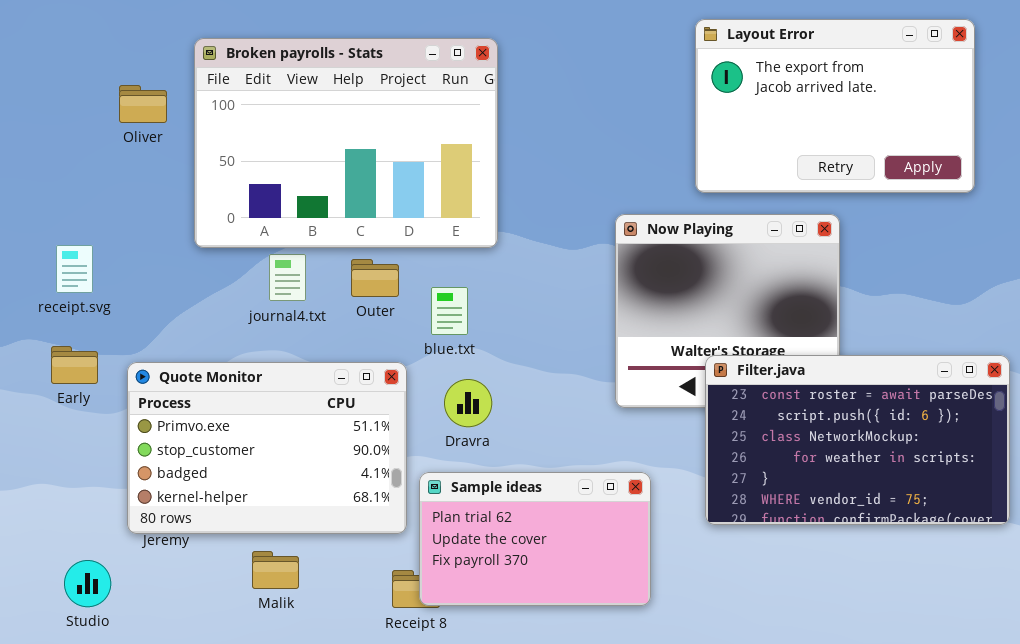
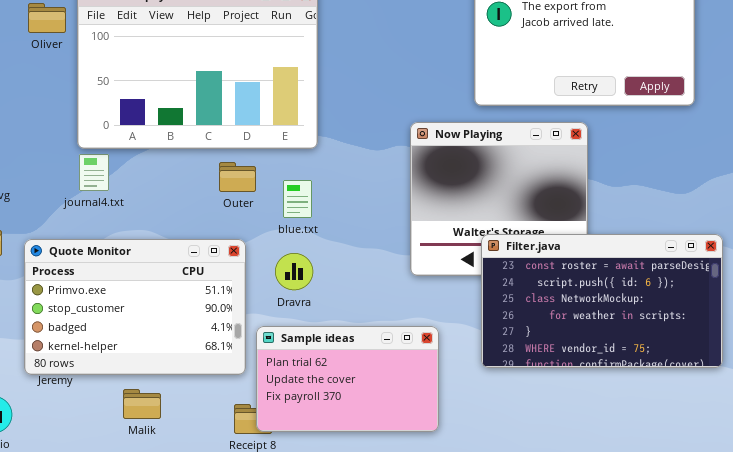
Oliver: [119,85,167,123] -> [28,3,66,33], moved
journal4.txt: [269,254,306,301] -> [79,154,109,191], moved
Outer: [351,259,399,297] -> [219,162,256,192], moved
blue.txt: [431,287,468,335] -> [283,180,312,218], moved

